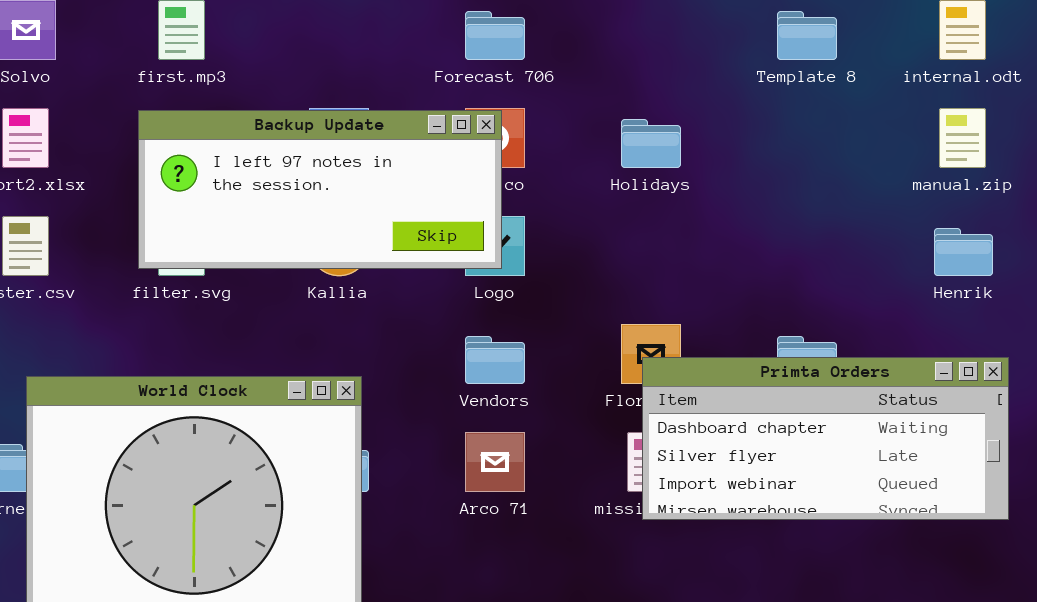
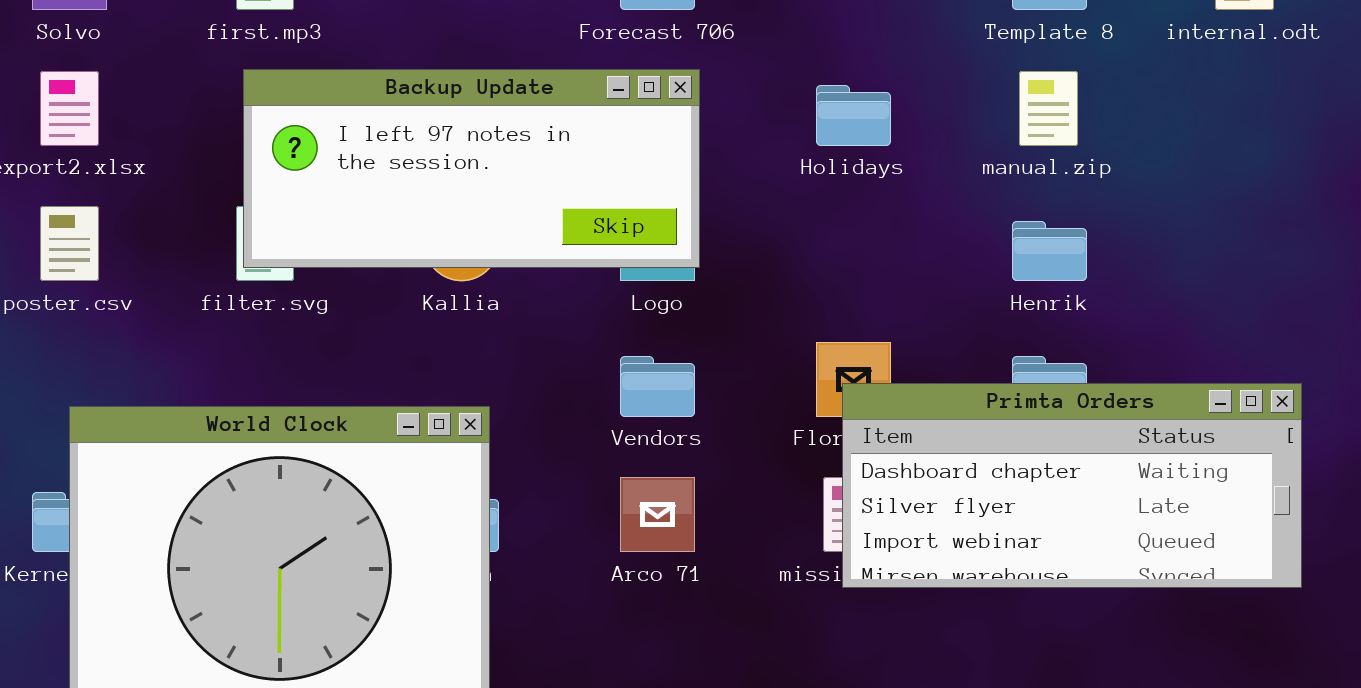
manual.zip: [939,108,986,168] -> [1019,71,1078,146], moved
Backup Update: [138,110,502,269] -> [243,69,700,268], moved
Henrik: [934,228,993,276] -> [1012,221,1087,281], moved

